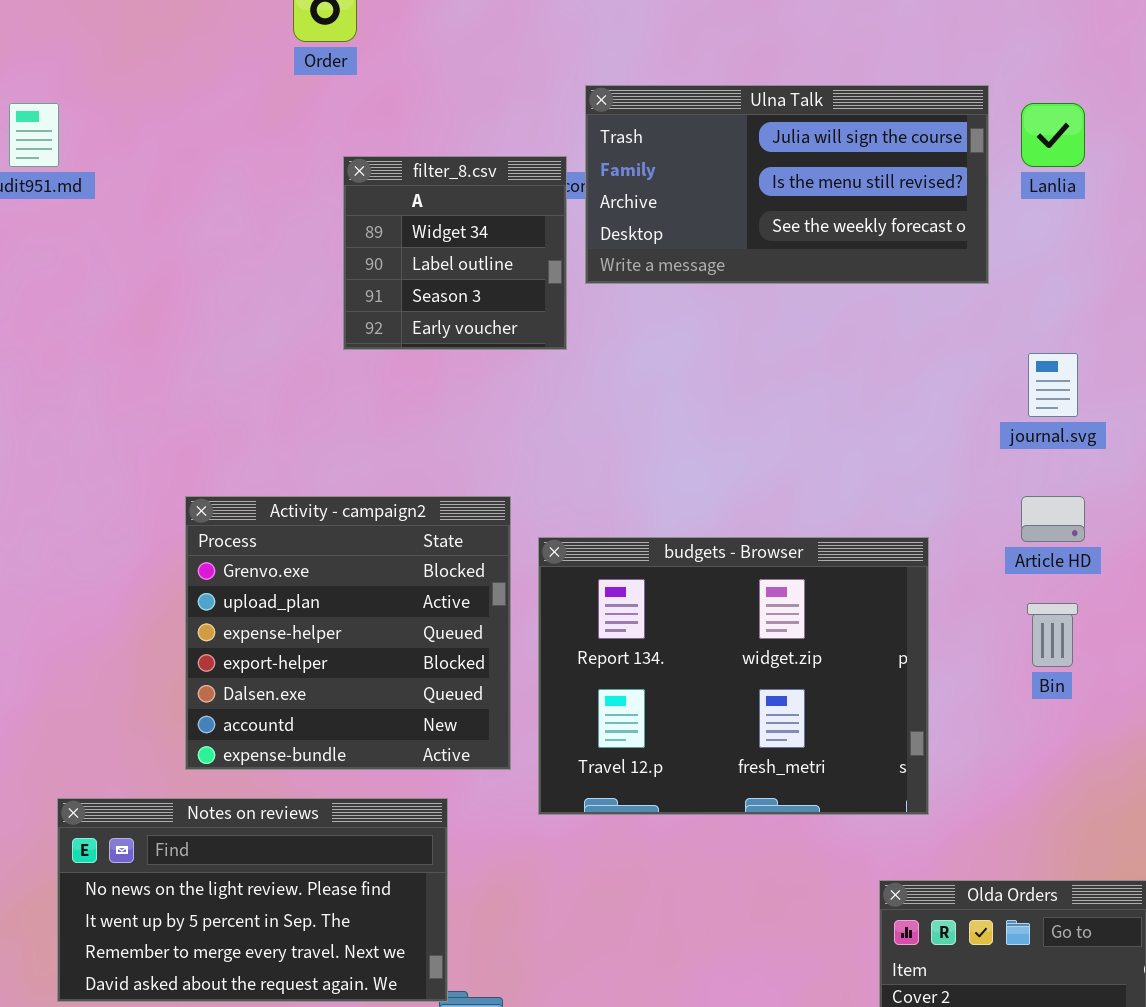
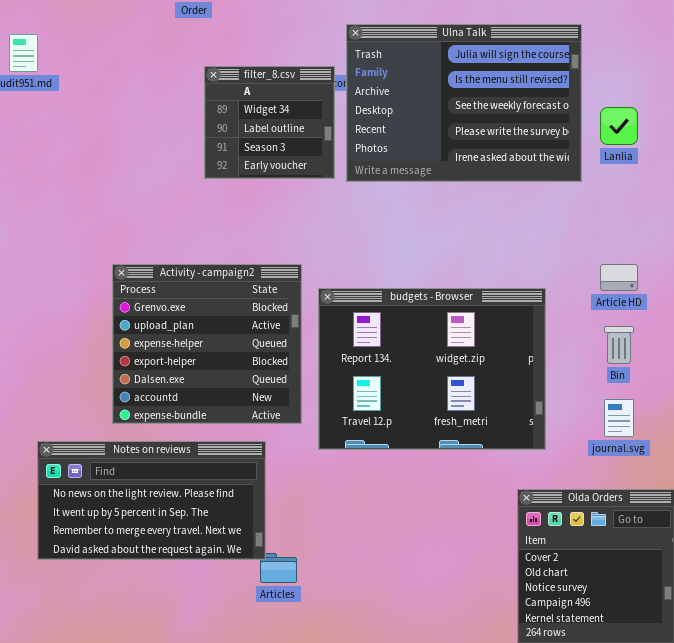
Ulna Talk: [585,85,989,284] -> [346,24,582,182], resized
Lanlia: [1021,103,1085,167] -> [600,107,638,145], moved
journal.svg: [1028,353,1078,417] -> [604,399,634,437], moved

